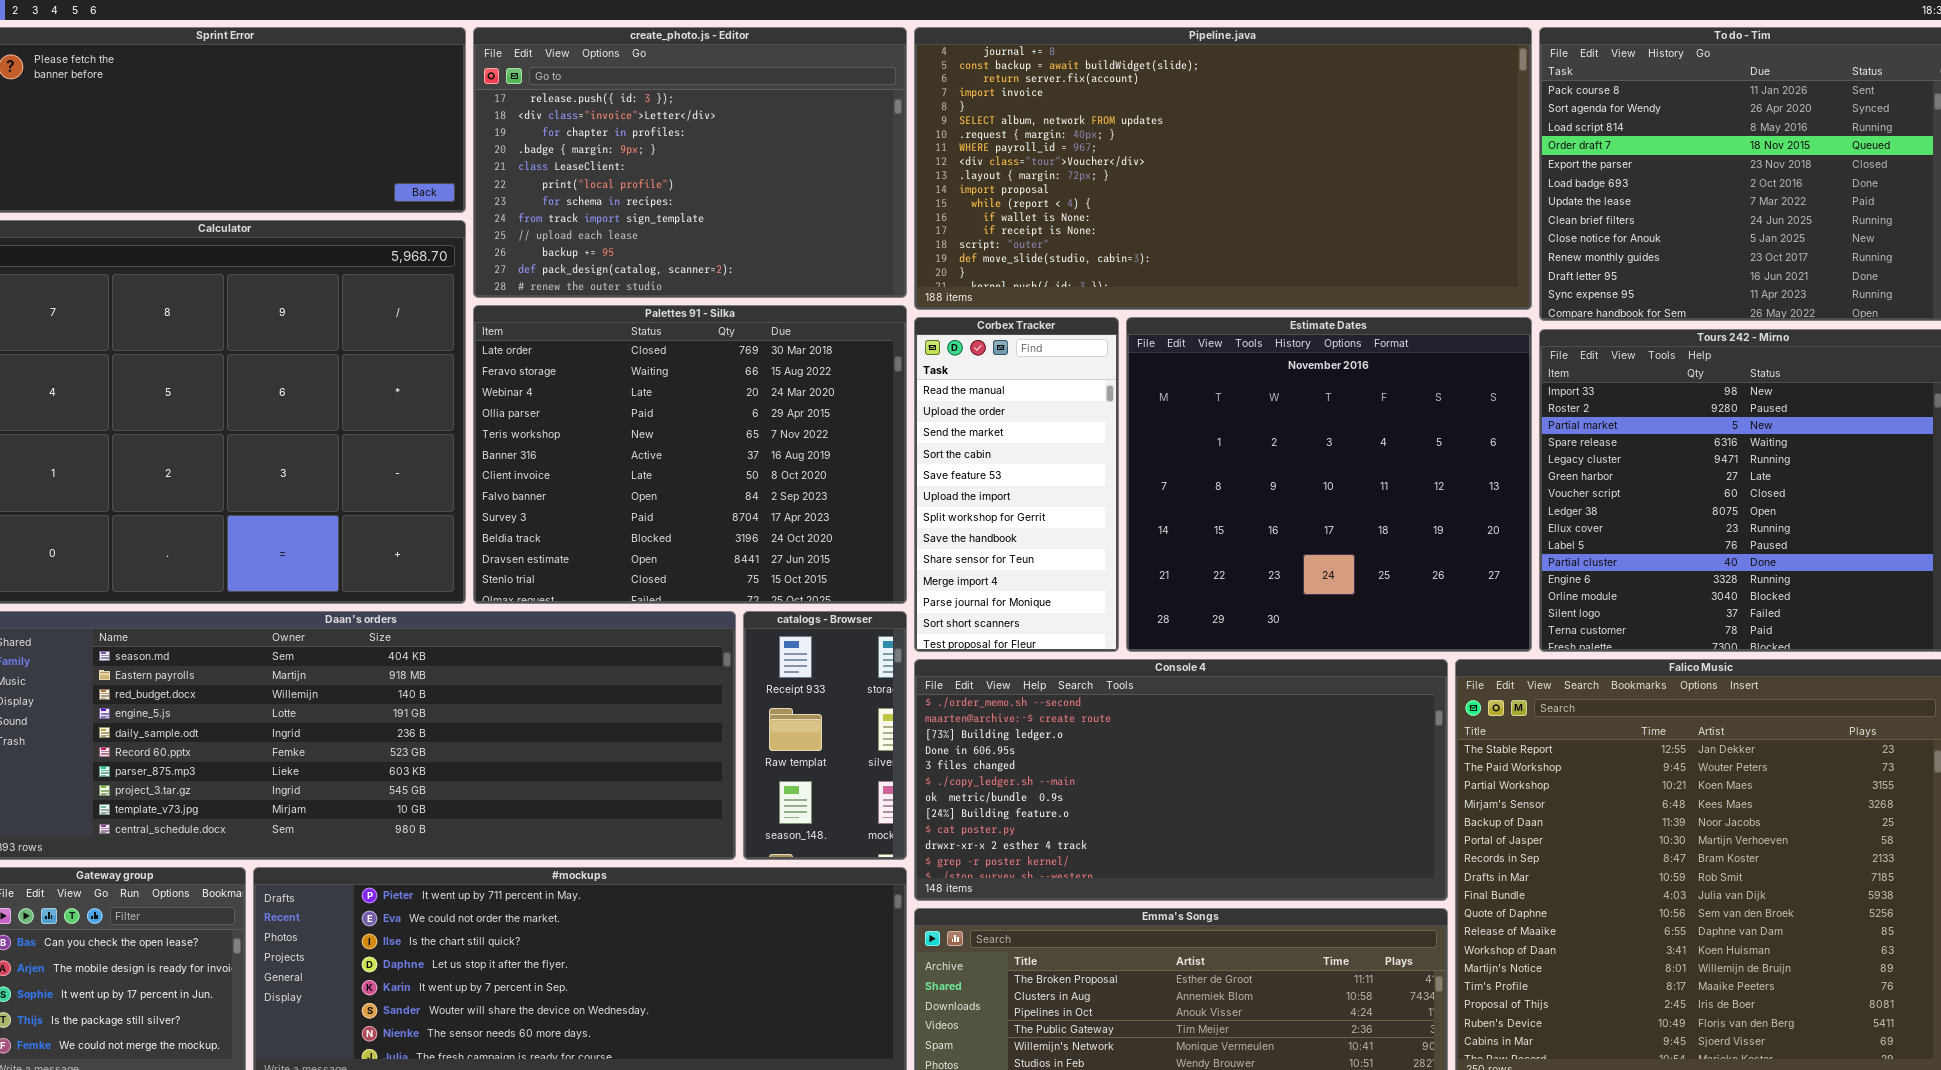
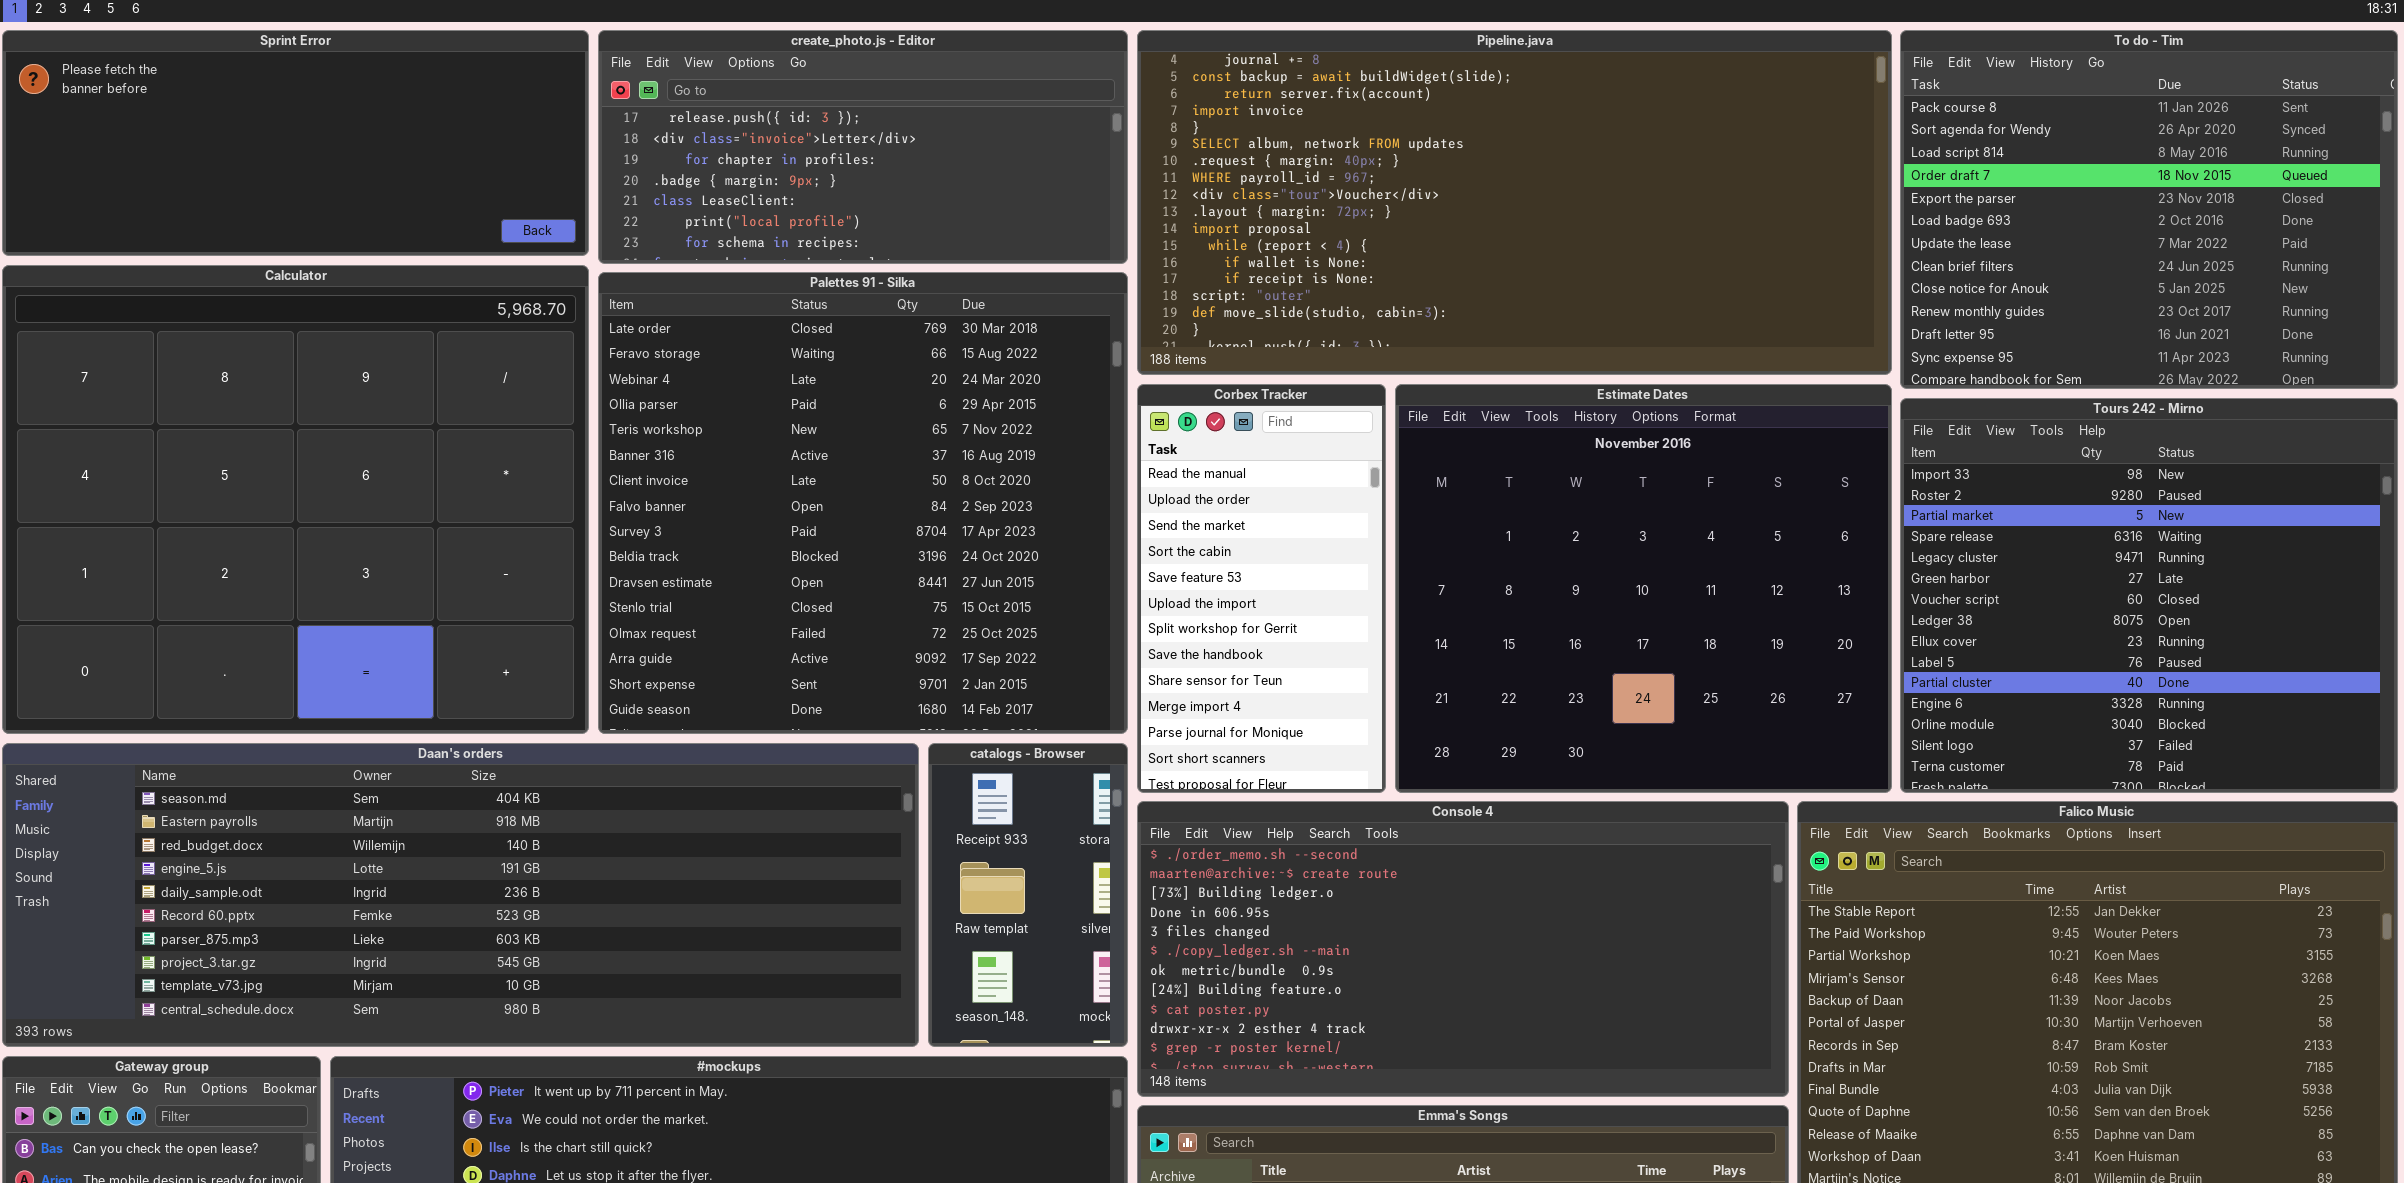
create_photo.js - Editor: [473,27,907,298] -> [598,30,1128,264], resized
Palettes 91 - Silka: [473,305,907,604] -> [598,272,1128,734], resized

